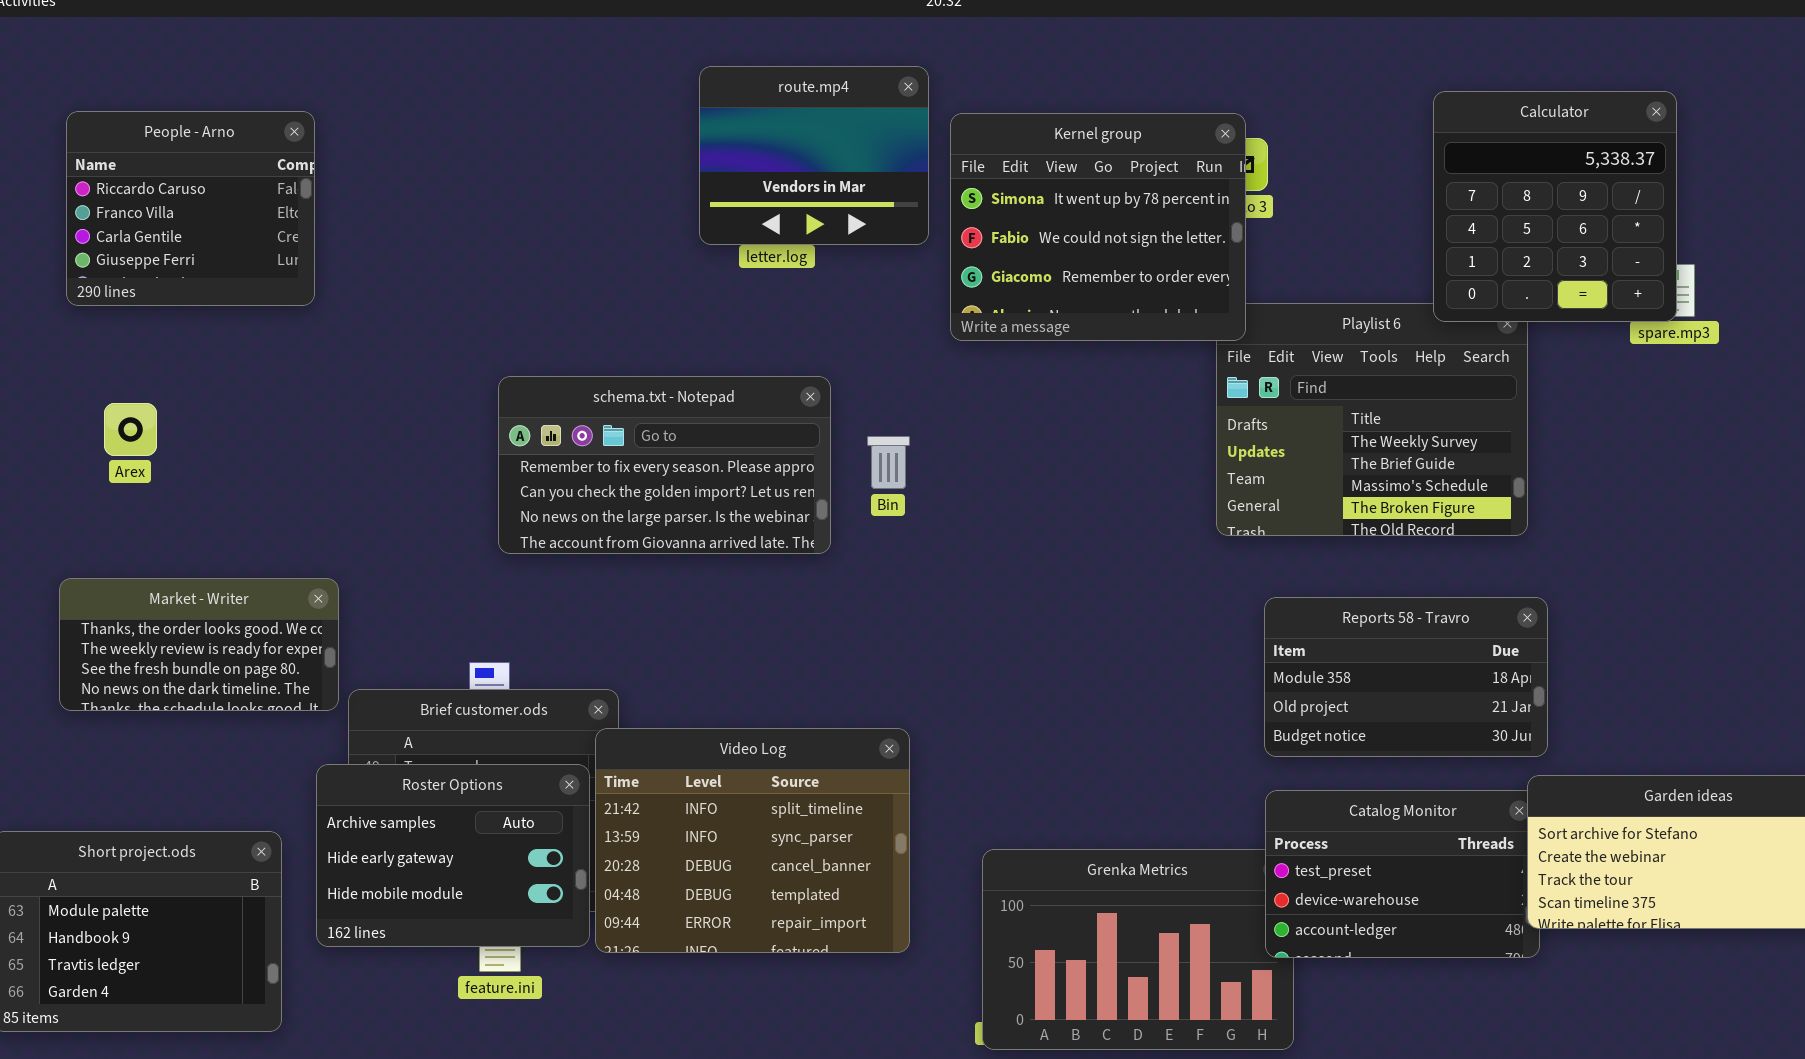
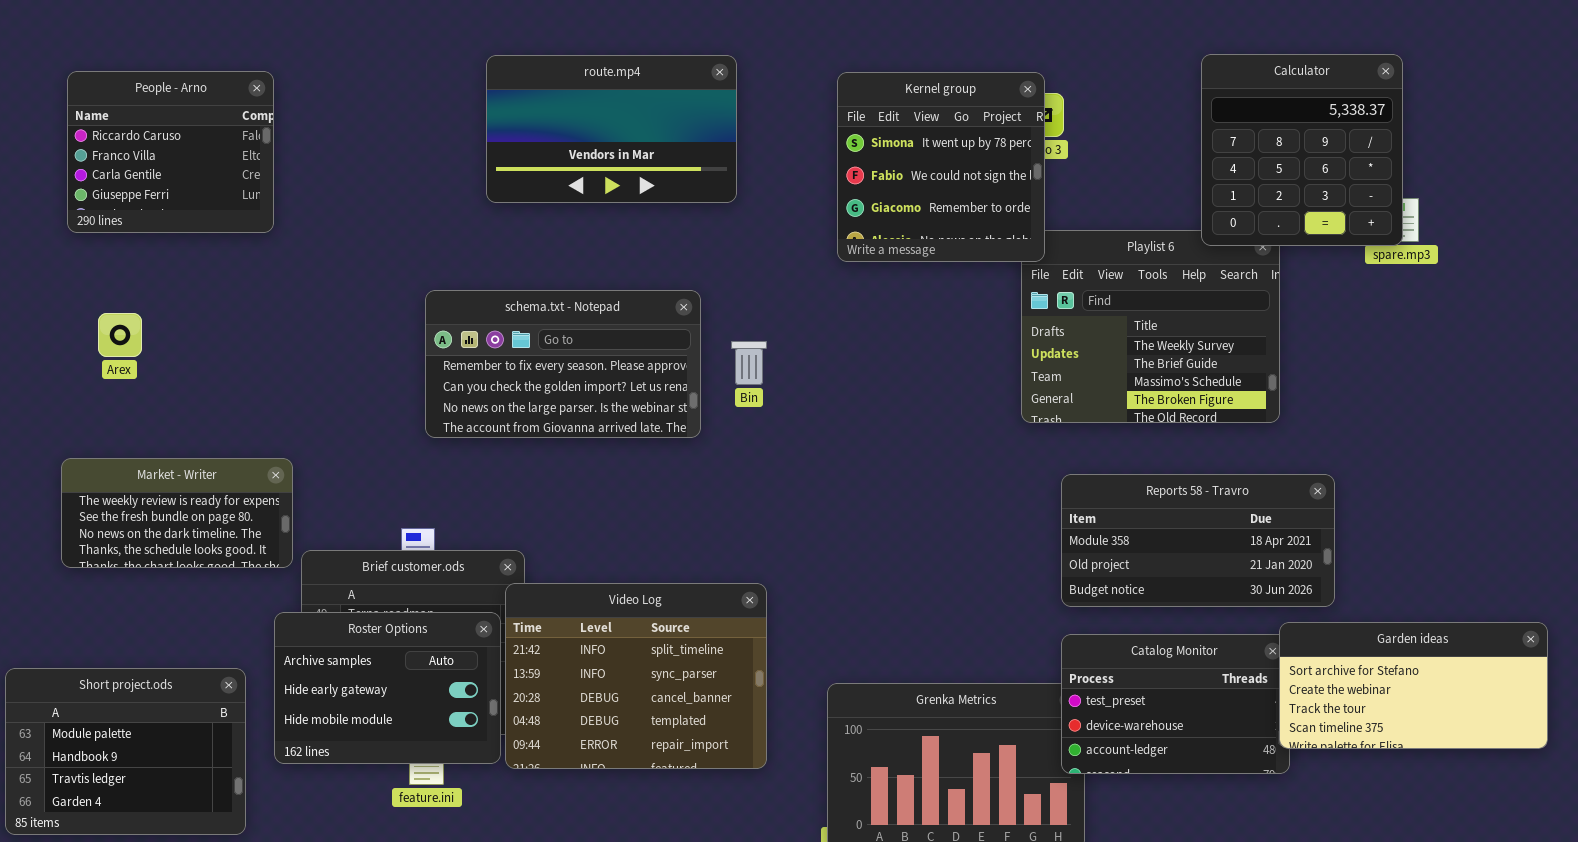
route.mp4: [699,66,929,245] -> [486,55,737,203], moved, resized
Kernel group: [950,113,1246,341] -> [837,72,1045,262], resized
Market - Writer: [59,578,339,711] -> [61,458,293,568], scrolled down 1 row
Reports 58 - Travro: [1264,597,1548,757] -> [1061,474,1335,607], resized

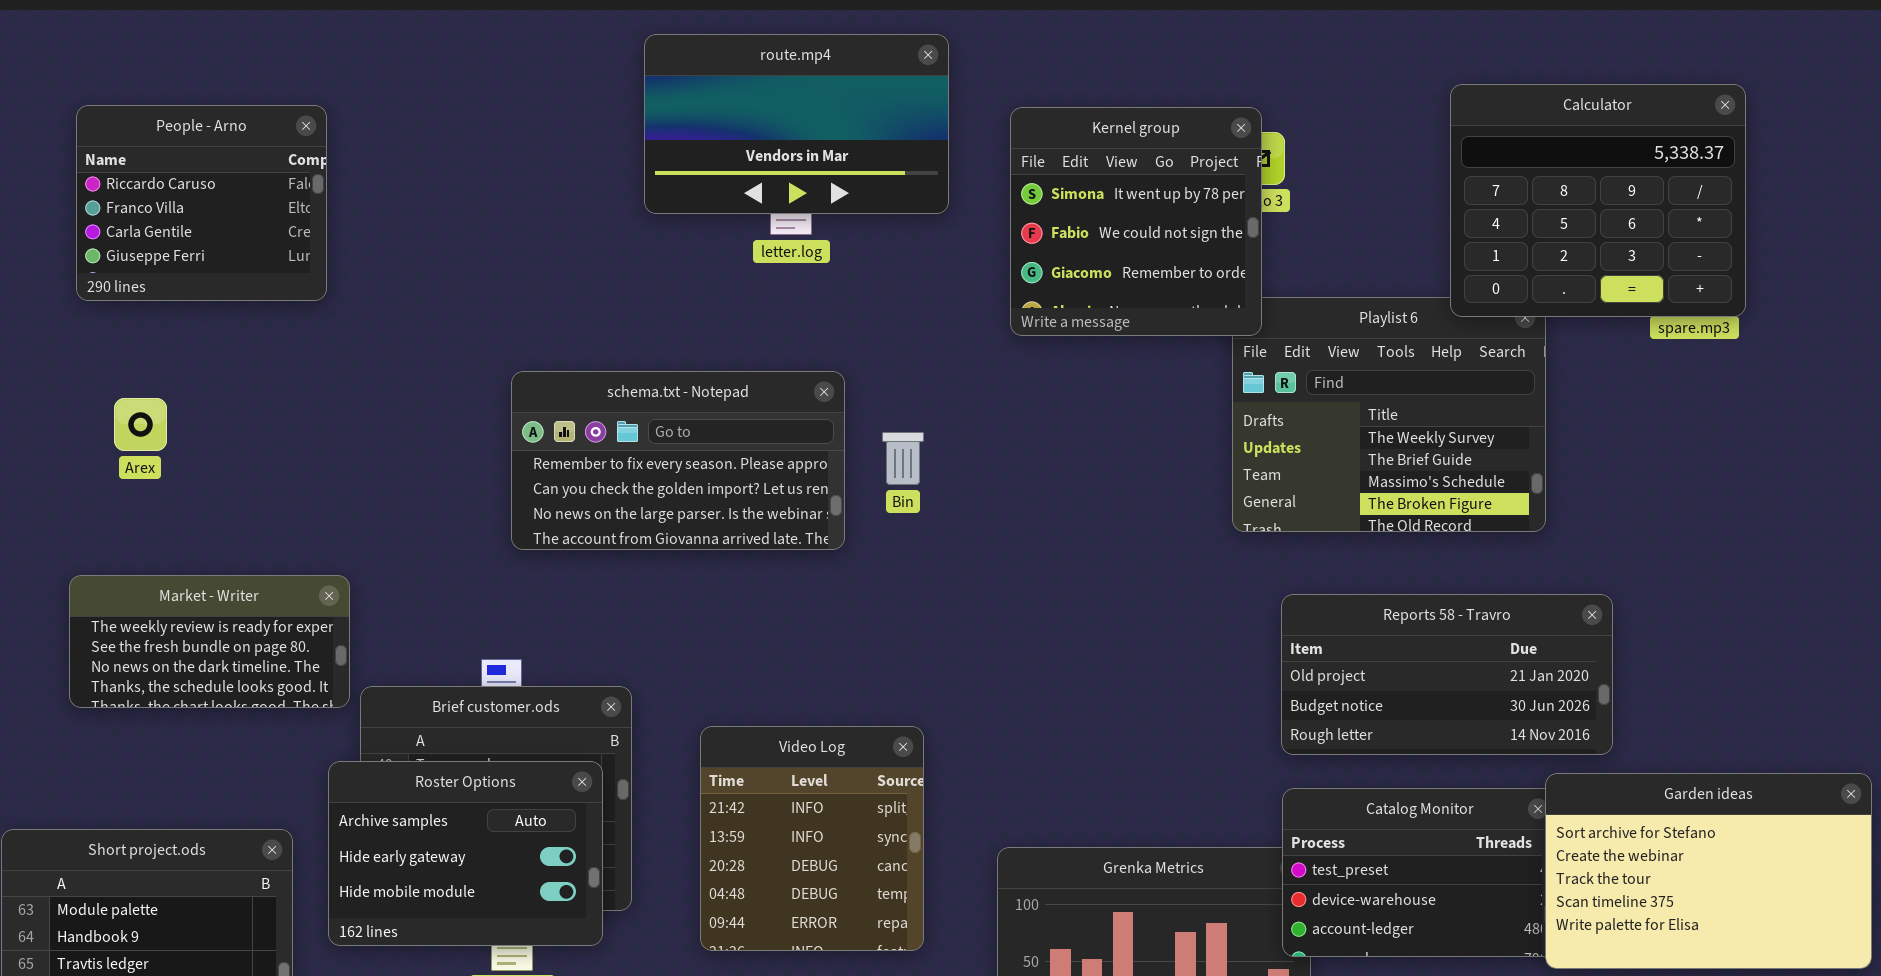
Calculator: [1201,54,1403,246] -> [1450,84,1746,317], resized
route.mp4: [486,55,737,203] -> [644,34,949,214], moved
Reports 58 - Travro: [1061,474,1335,607] -> [1281,594,1613,755], scrolled down 1 row
Video Log: [505,583,767,769] -> [700,726,924,951], resized
Garden ideas: [1279,622,1548,749] -> [1545,773,1872,969], resized

